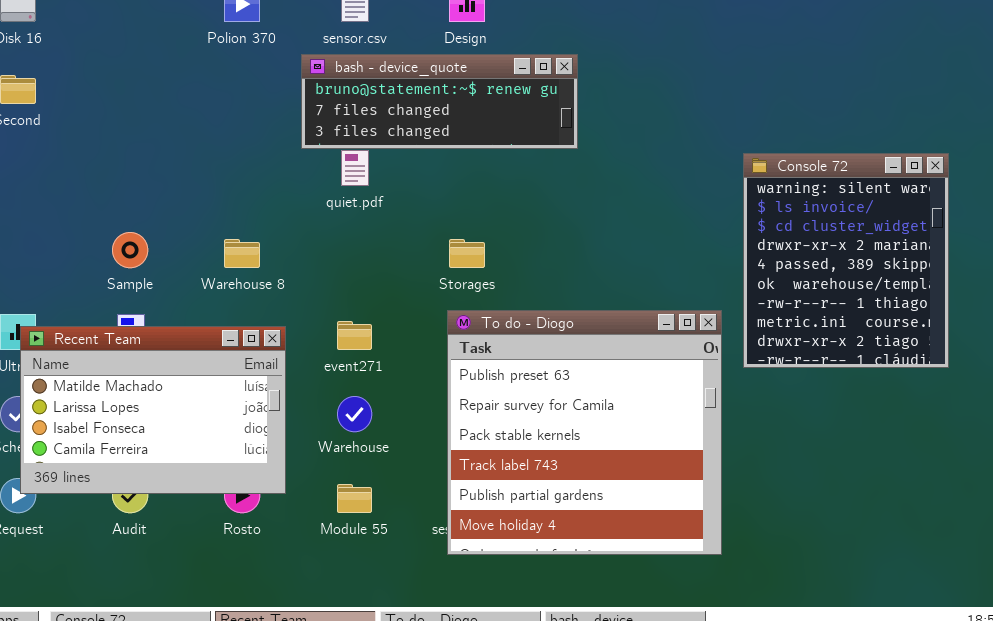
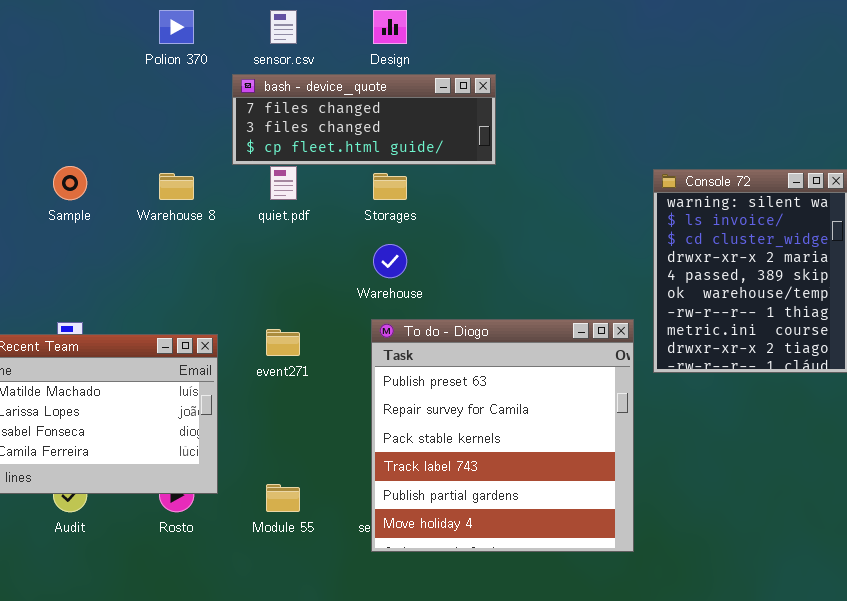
bash - device_quote: [301,54,578,149] -> [232,74,496,165], scrolled down 1 row
Sample: [112,232,148,268] -> [53,166,87,200], moved
Warehouse 8: [224,239,260,268] -> [159,173,194,200], moved
Storages: [449,239,485,268] -> [373,173,407,200], moved
Warehouse: [337,396,372,432] -> [373,244,407,278], moved

